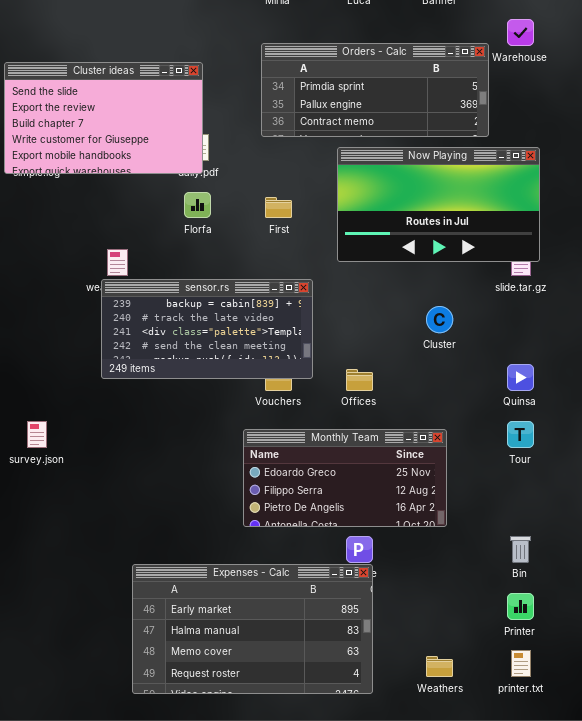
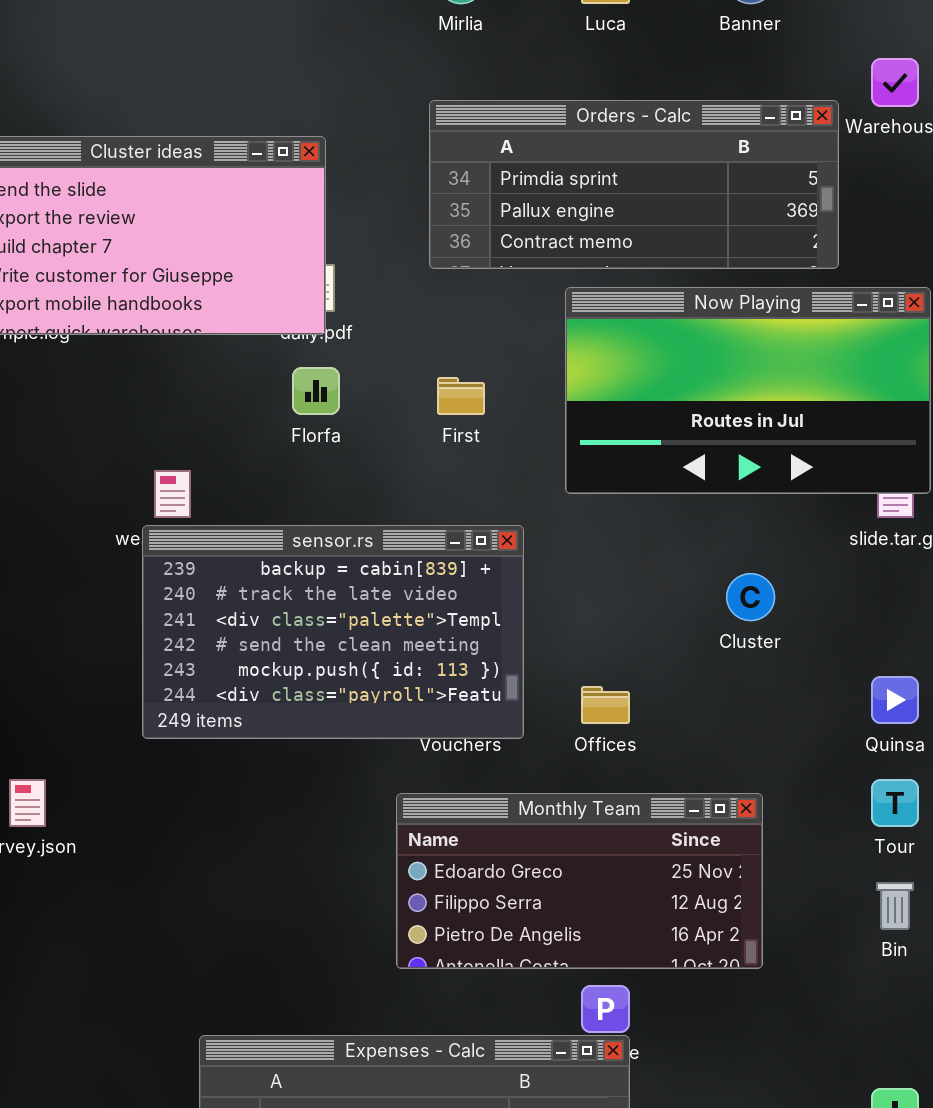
sensor.rs: [101,279,313,379] -> [142,525,524,739], resized
Bin: [510,536,531,563] -> [876,882,914,930], moved

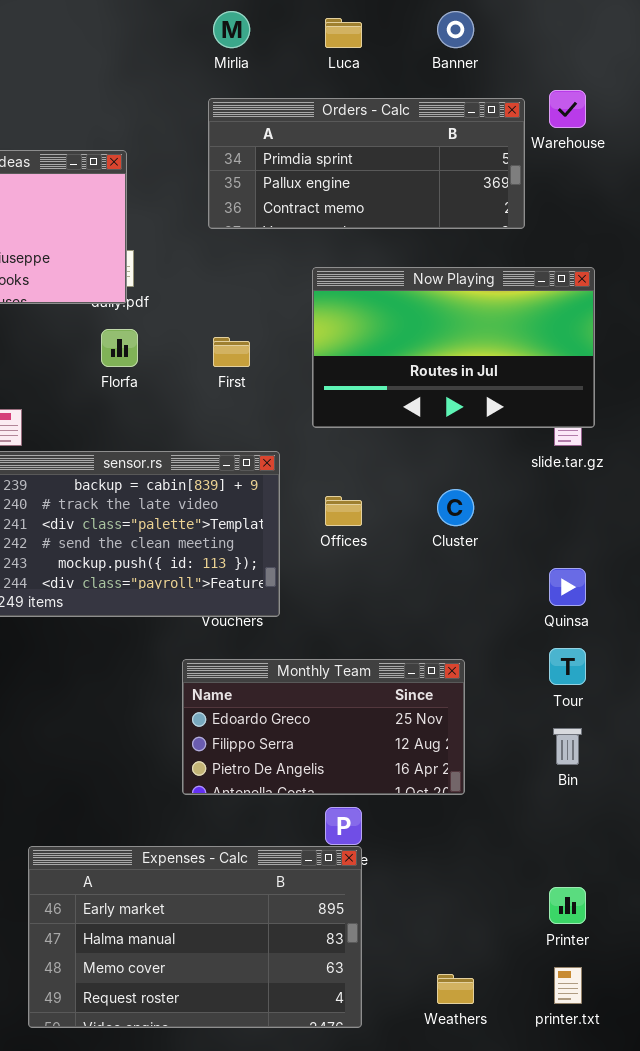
Orders - Calc: [429,100,839,269] -> [208,98,525,229], moved
Offices: [581,686,630,724] -> [325,496,362,526], moved

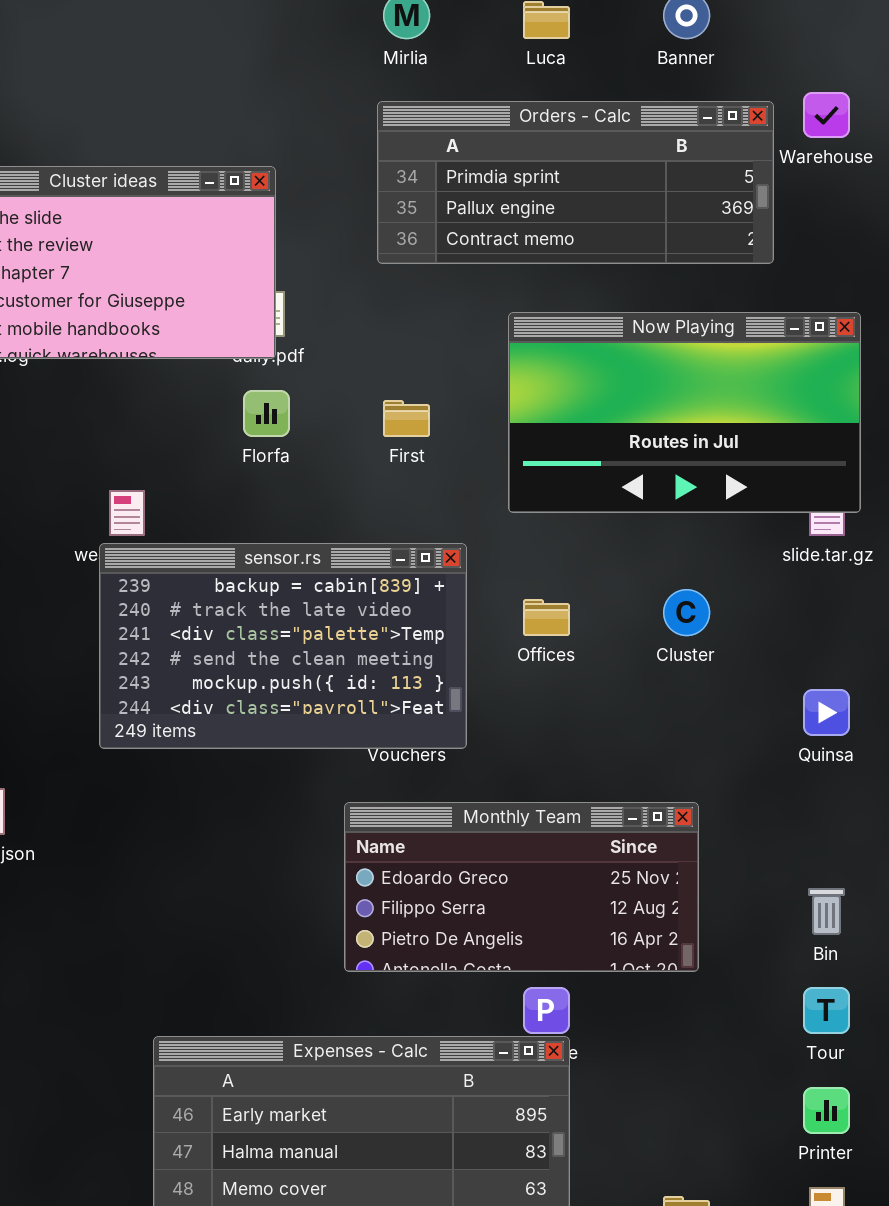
Tour: [549,648,586,685] -> [803,987,850,1034], moved

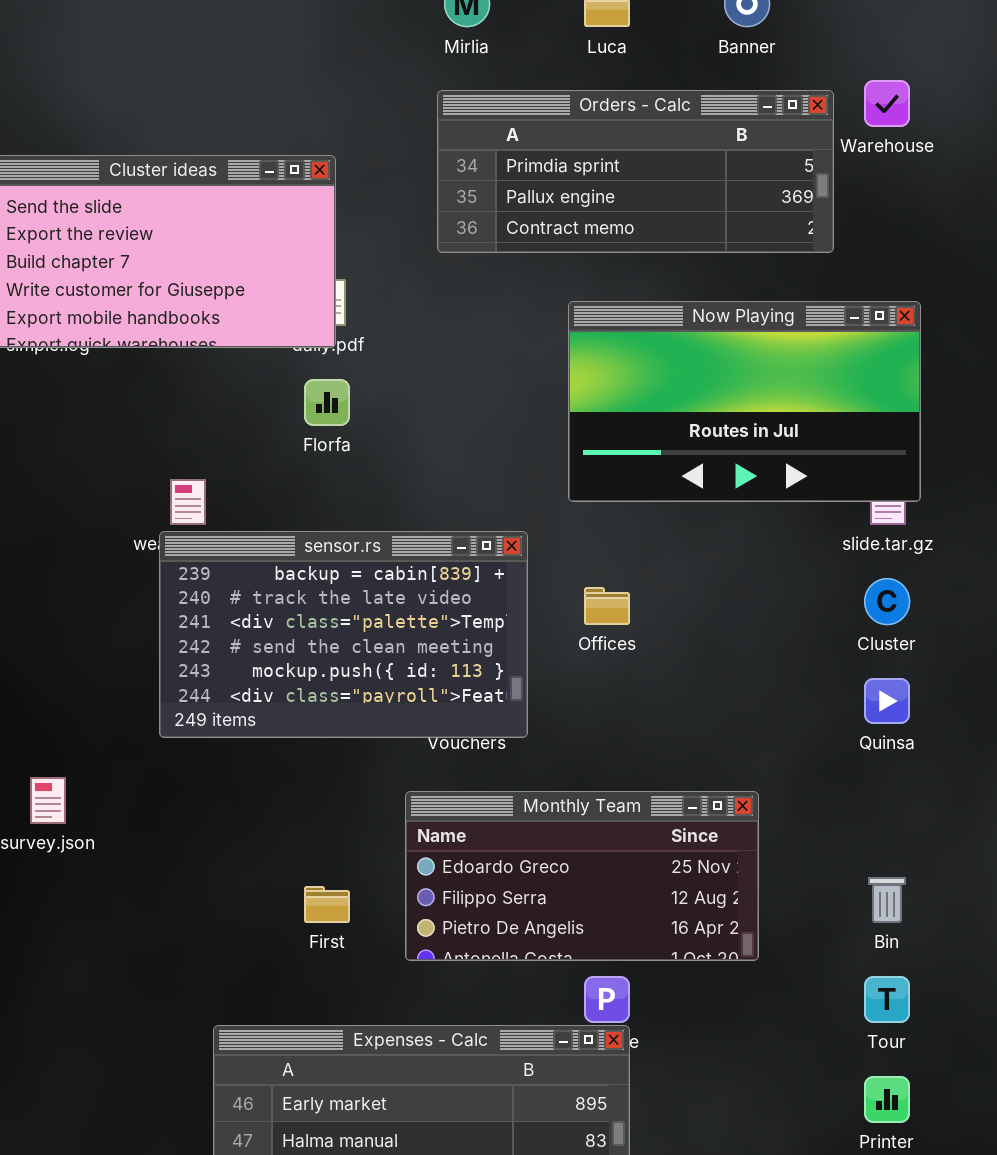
First: [383,400,430,437] -> [304,886,350,923], moved
Cluster: [663,589,710,636] -> [864,578,910,625], moved

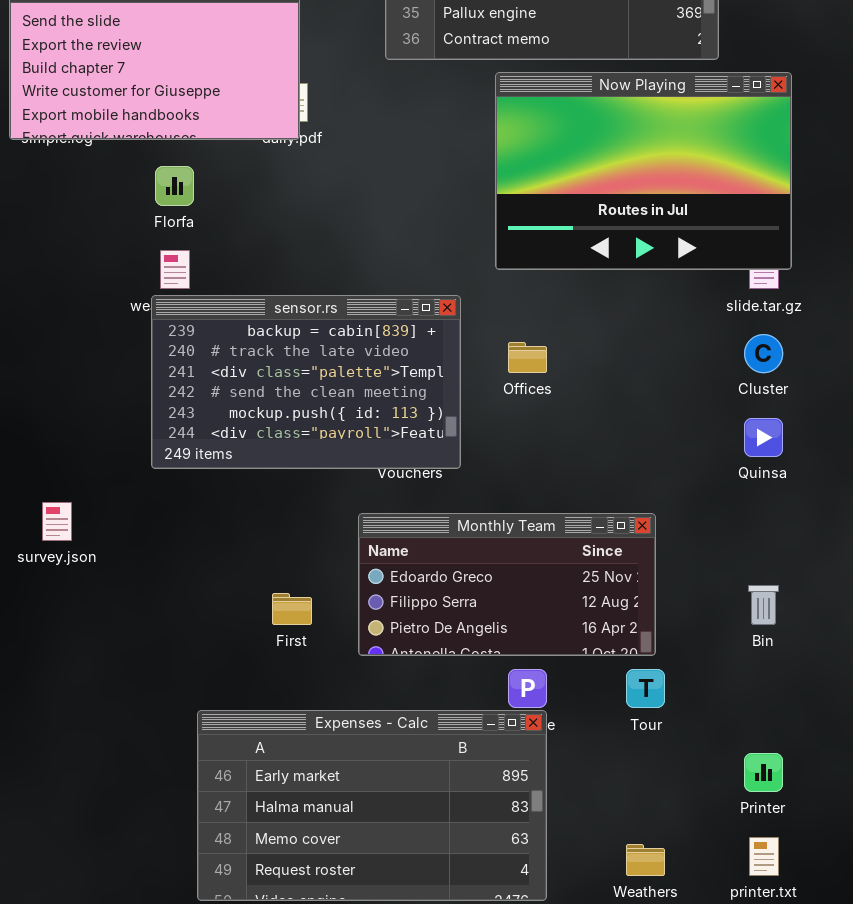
Now Playing: [568,301,921,502] -> [495,72,792,270], resized
Florfa: [304,379,350,426] -> [155,166,194,206], moved
Tour: [864,976,910,1023] -> [626,669,665,708], moved

